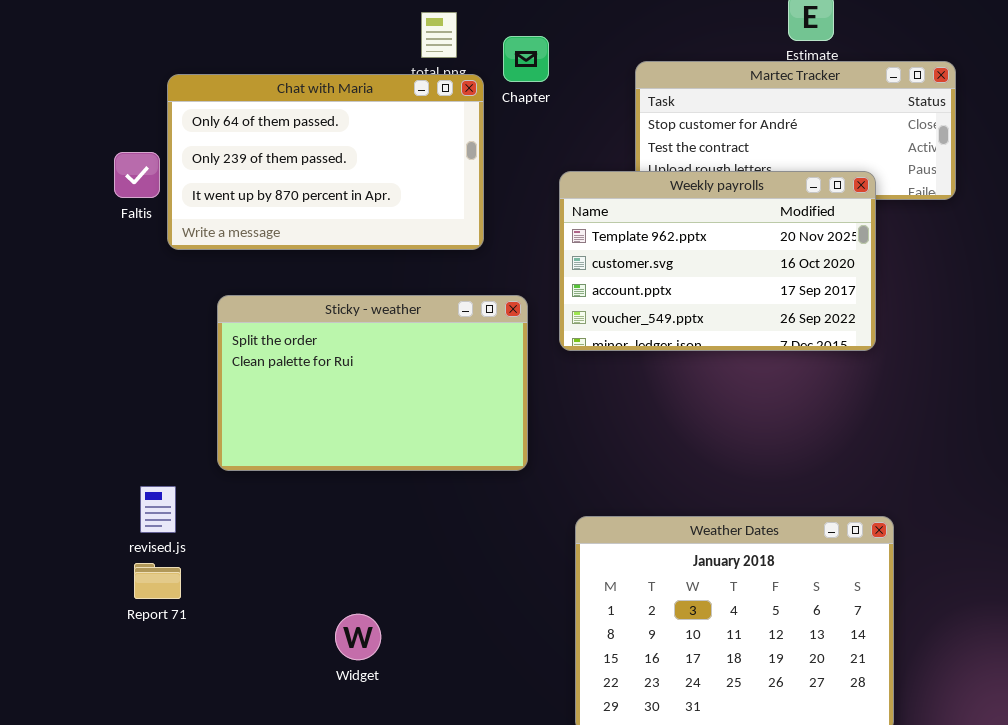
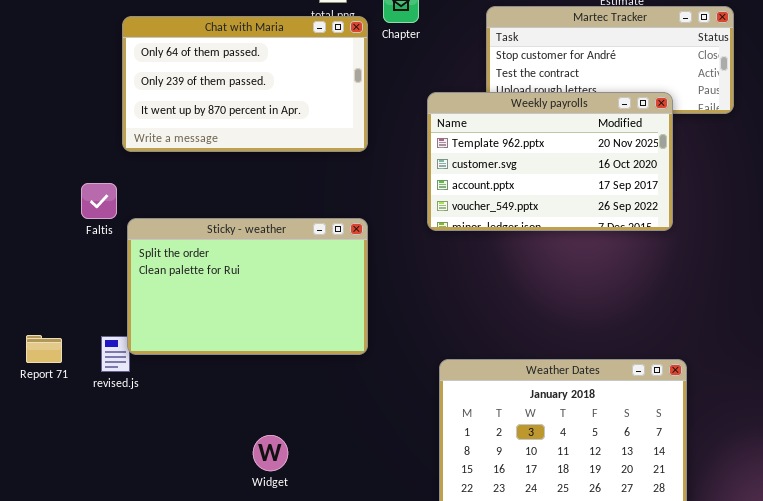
Faltis: [114,152,160,198] -> [81,183,117,219], moved
Sticky - weather: [217,295,528,471] -> [127,218,368,355], moved
Report 71: [134,563,181,599] -> [26,335,62,363], moved

